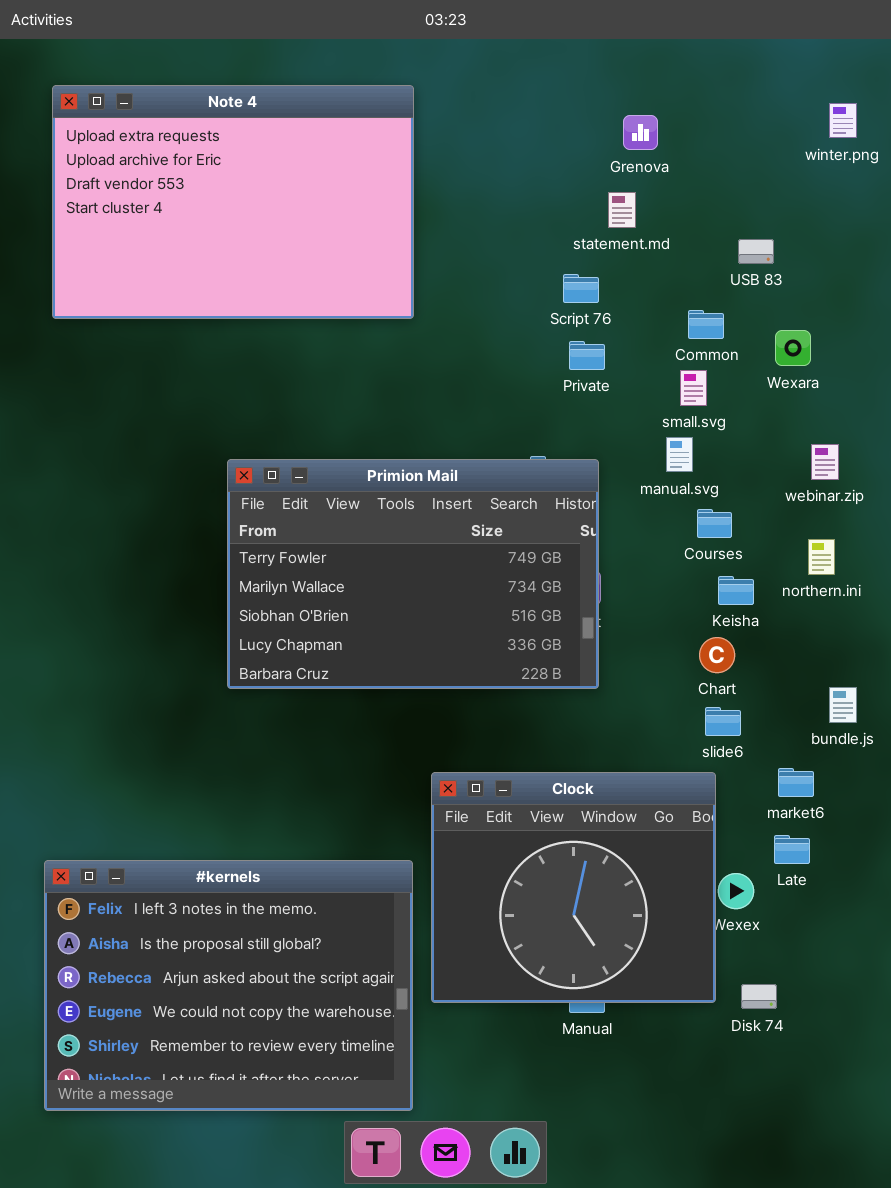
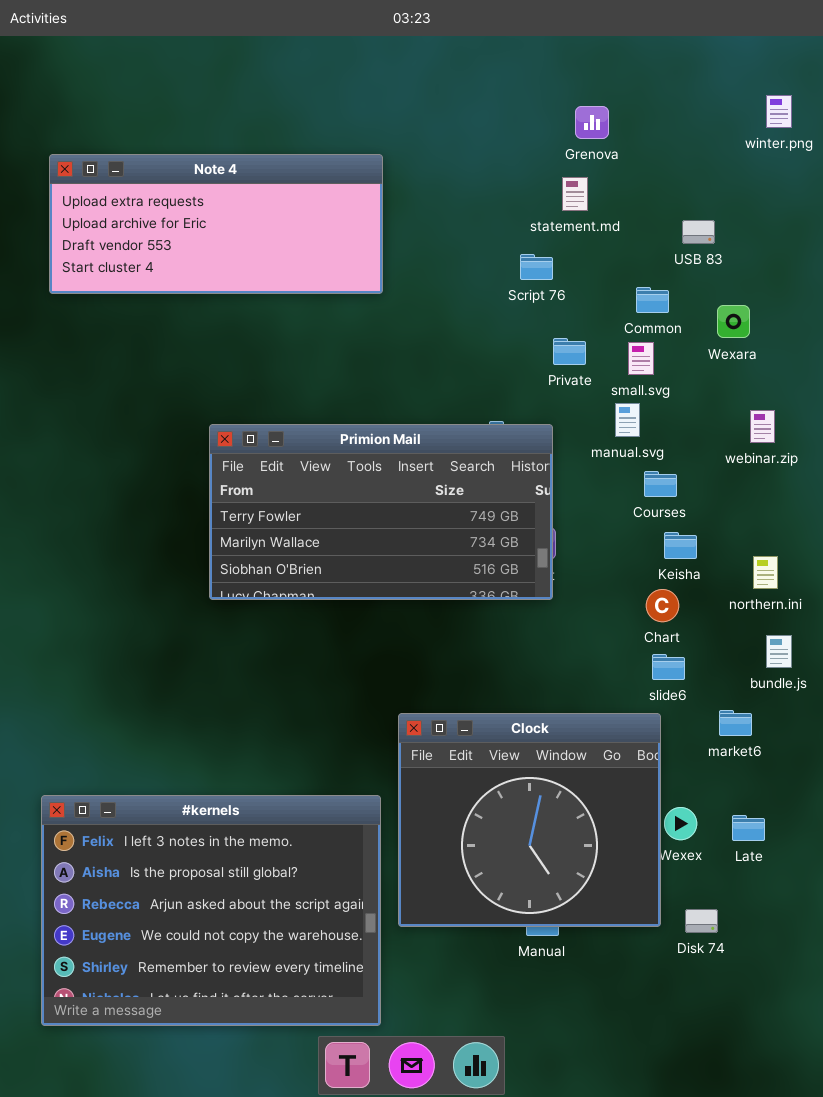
Note 4: [52,85,414,319] -> [49,154,383,294], resized
Private: [569,341,605,370] -> [553,338,586,365], moved
Primion Mail: [227,459,599,689] -> [209,424,553,600], resized
northern.ini: [808,539,835,575] -> [753,556,778,589], moved
Late: [774,835,810,864] -> [732,815,765,841], moved

